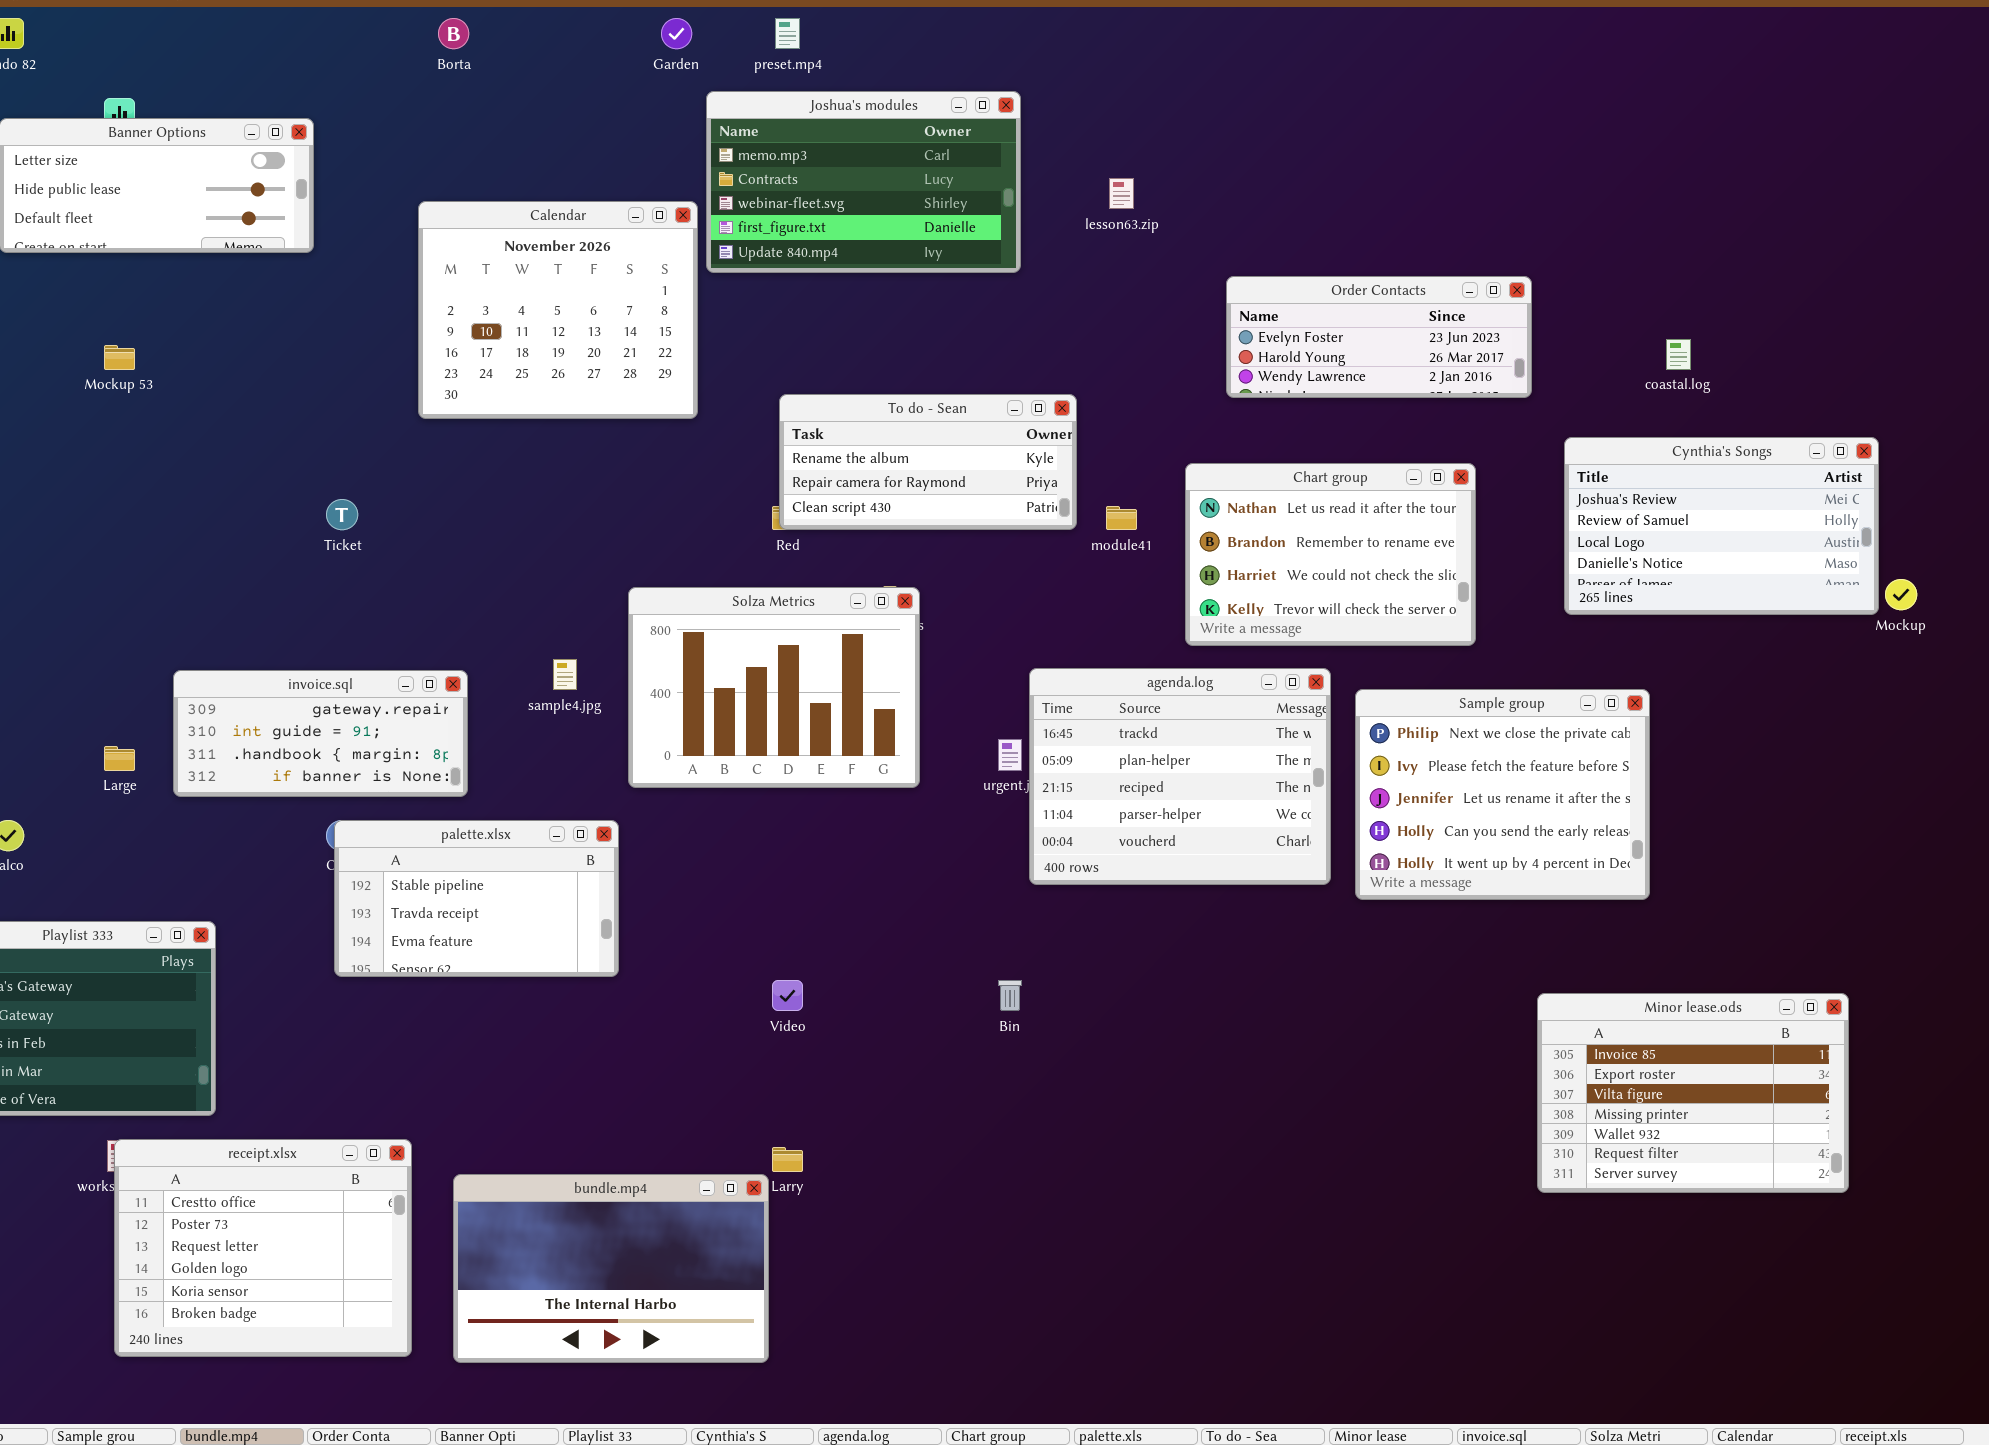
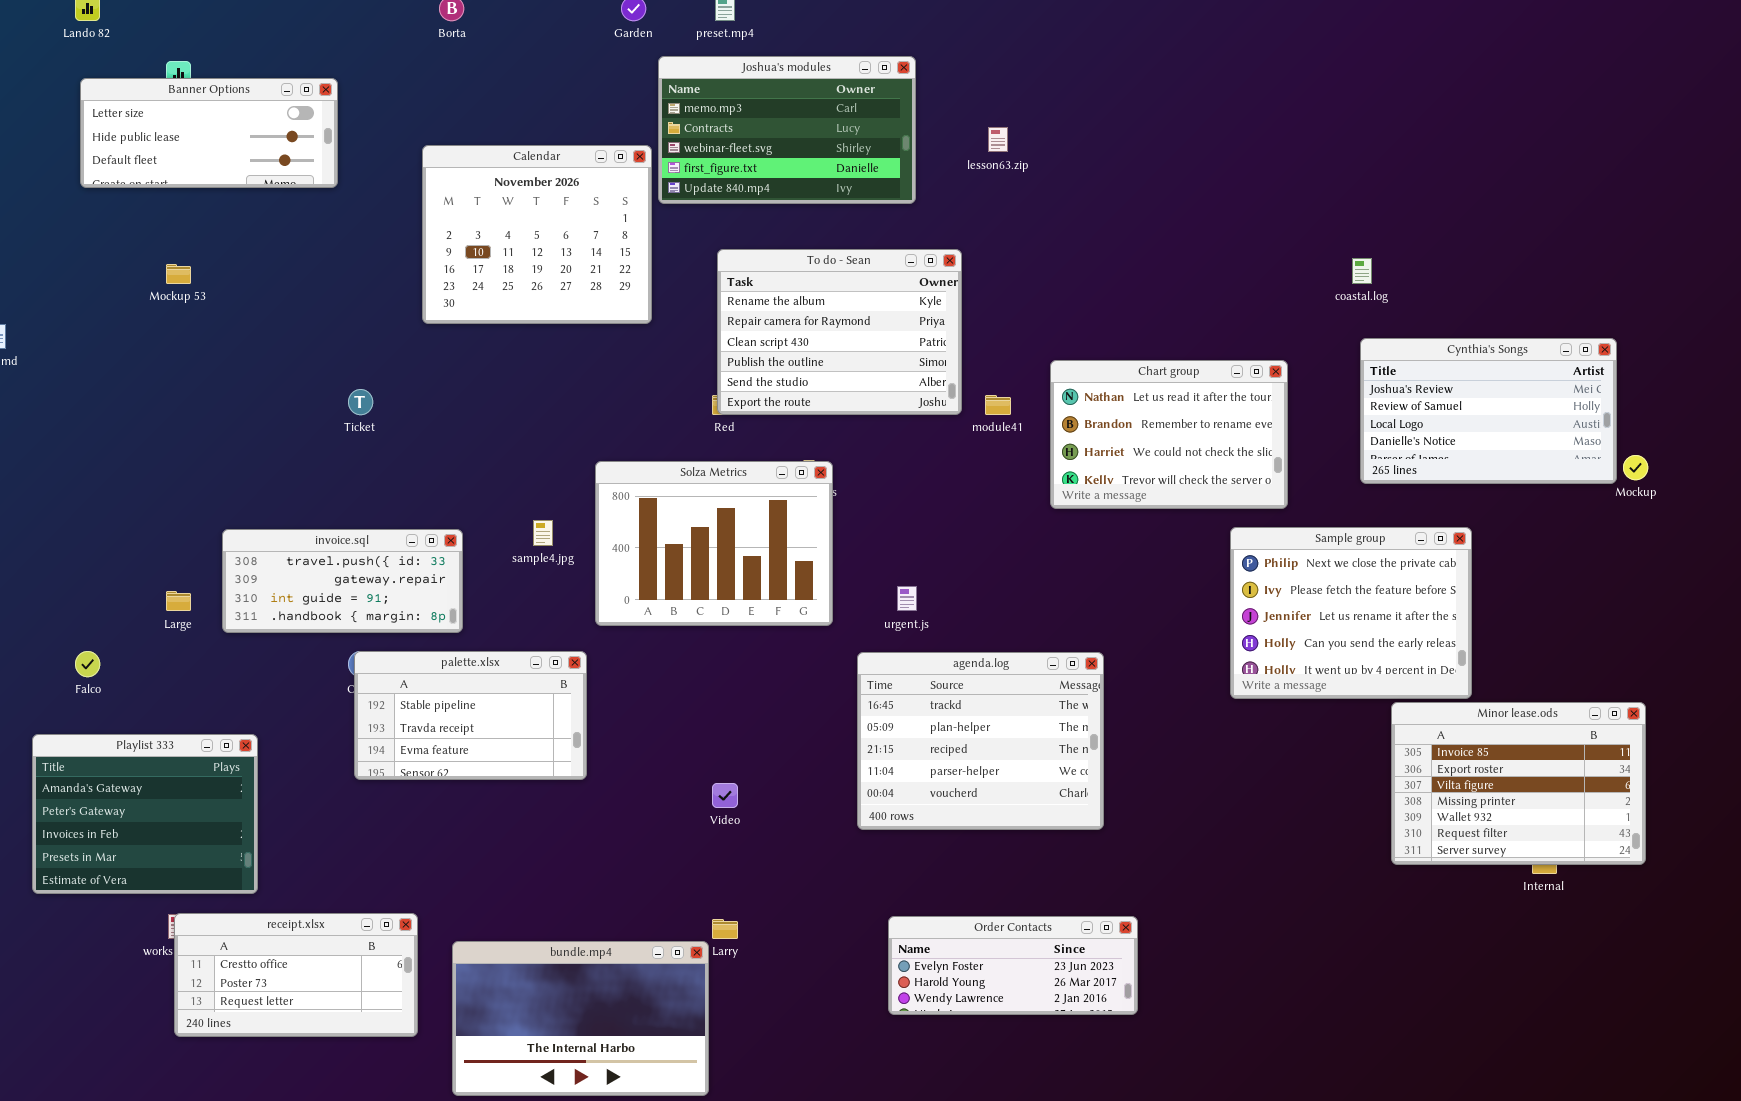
Order Contacts: [1226,276,1532,398] -> [888,916,1138,1015], moved
coastal.log: [1666,339,1691,370] -> [1352,258,1372,284], moved
To do - Sean: [779,394,1077,530] -> [717,249,962,415], resized
agenda.log: [1029,668,1331,885] -> [857,652,1104,830], moved
invoice.sql: [173,670,468,797] -> [222,529,463,633], scrolled up 1 row
Sample group: [1355,689,1650,900] -> [1230,527,1472,699], moved
Minor lease.ods: [1537,993,1849,1193] -> [1391,702,1646,865], moved
receipt.xlsx: [114,1139,412,1357] -> [174,913,418,1037], resized

